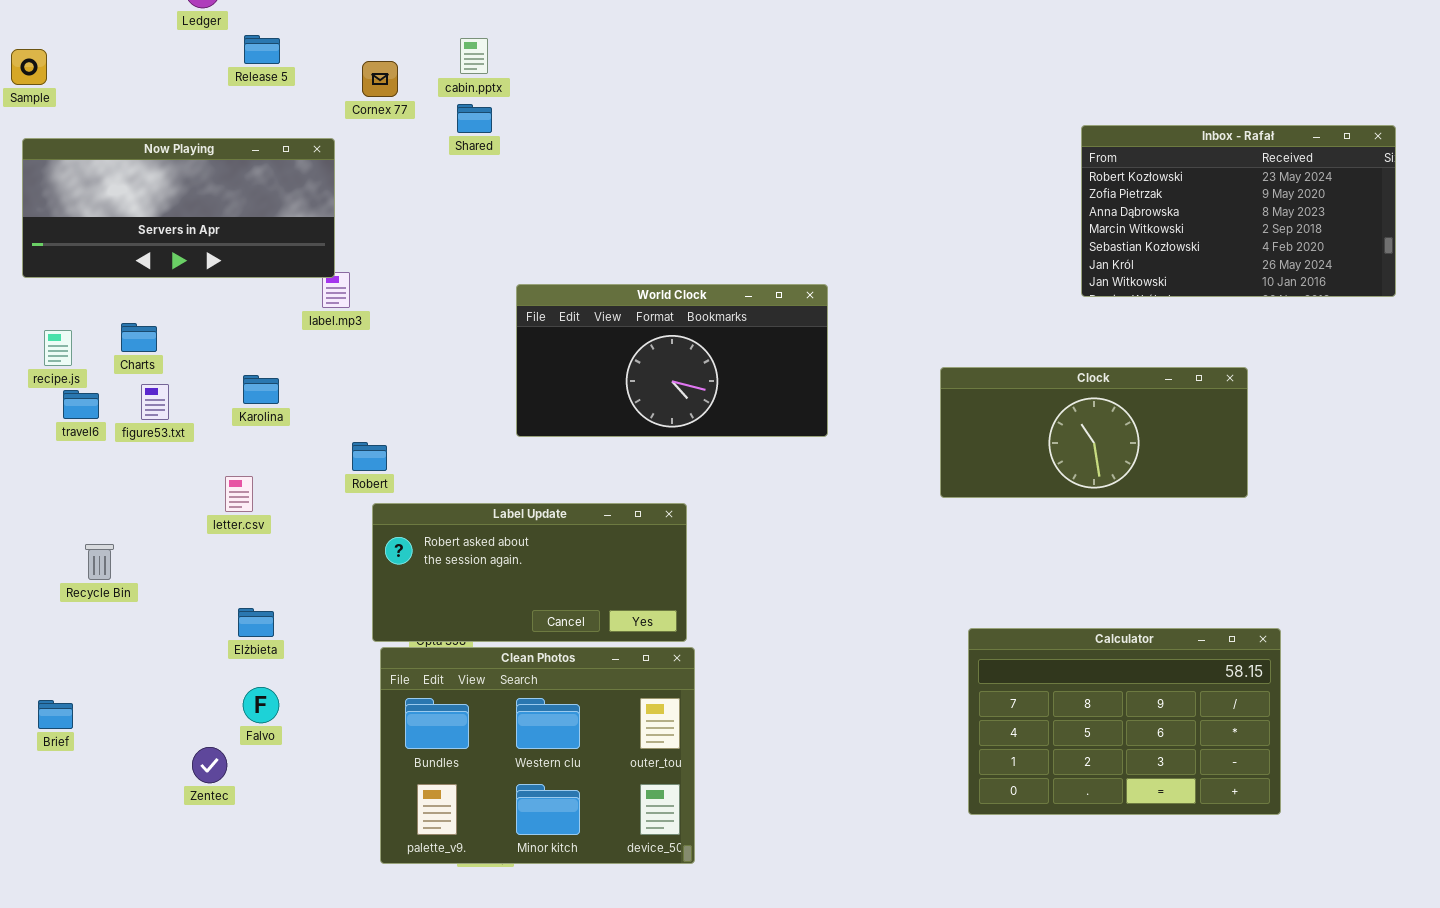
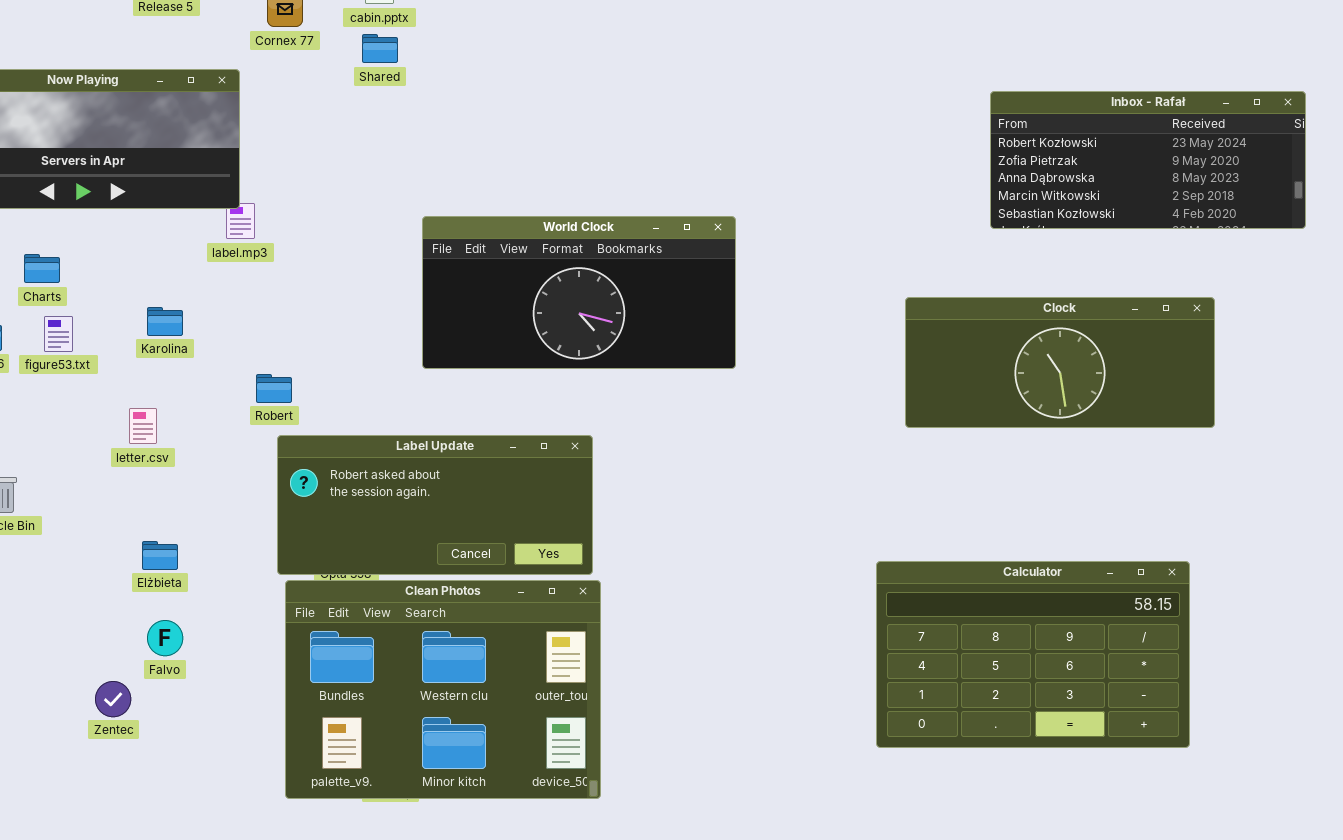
Inbox - Rafał: [1081,125,1396,297] -> [990,91,1306,229], resized
Clock: [940,367,1248,498] -> [905,297,1215,428], moved

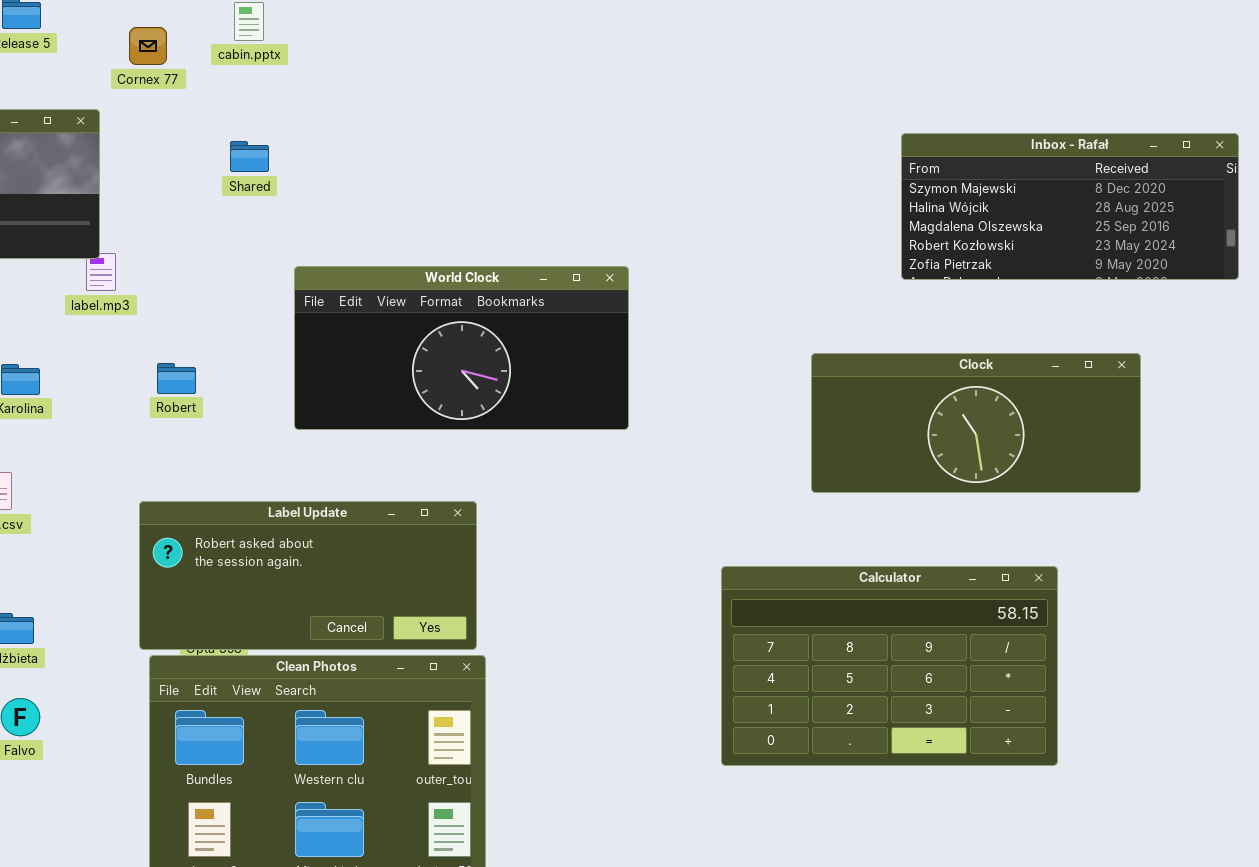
Shared: [362,34,398,63] -> [230,141,269,172], moved
Inbox - Rafał: [990,91,1306,229] -> [901,133,1239,280], scrolled up 3 rows
Robert: [256,374,292,403] -> [157,363,196,394], moved
Calculator: [876,561,1190,748] -> [721,566,1058,766], moved

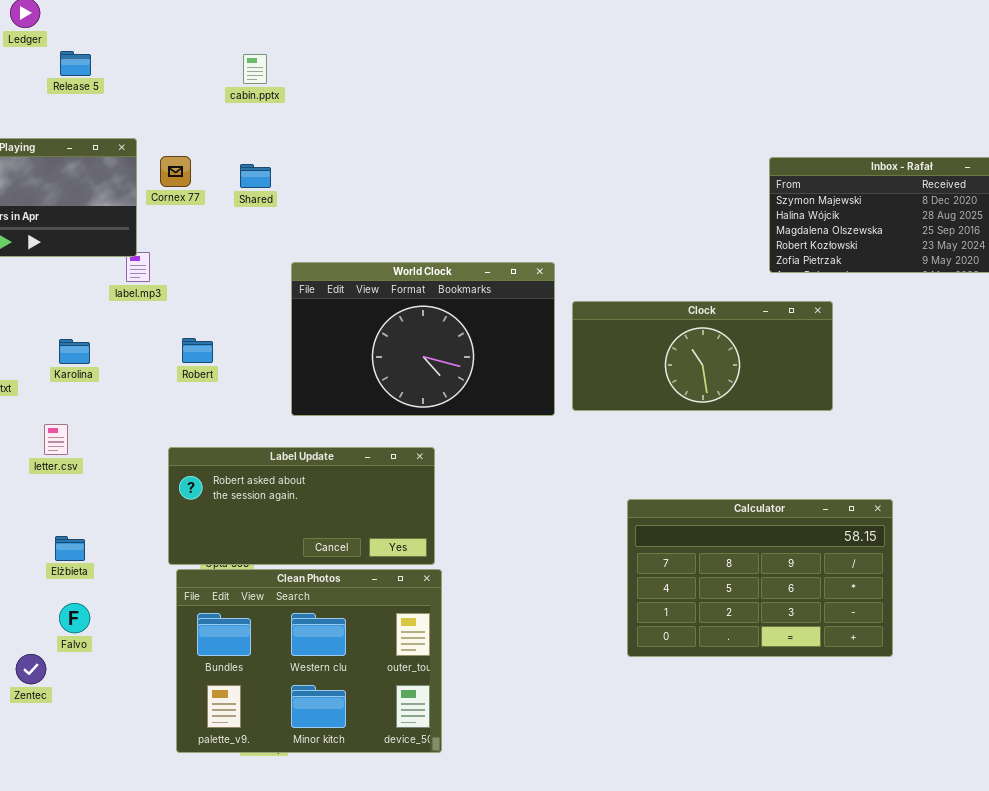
Cornex 77: [129,27,167,65] -> [160,156,191,187], moved
World Clock: [294,266,629,430] -> [291,262,555,416], resized
Clock: [811,353,1141,493] -> [572,301,833,411], moved

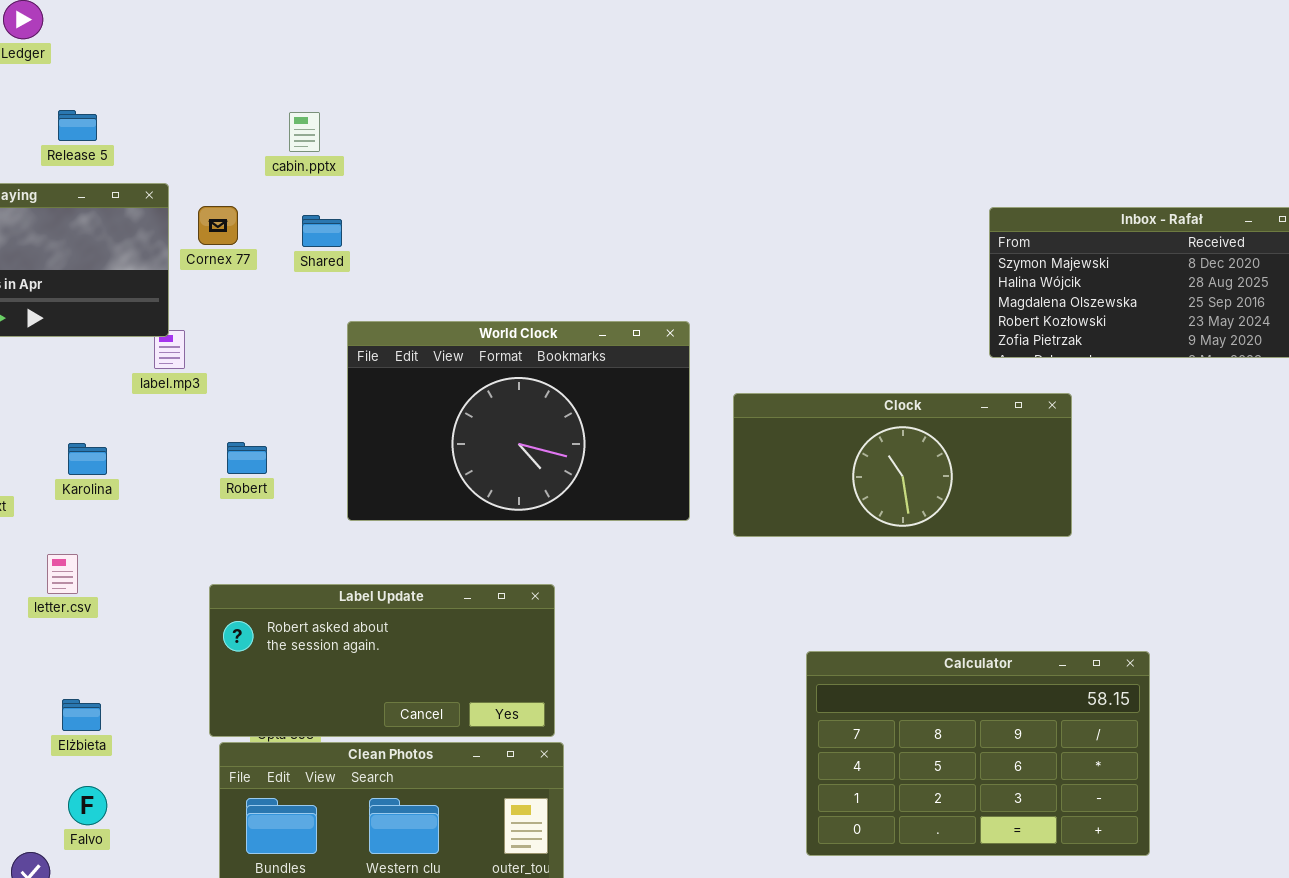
Release 5: [60,51,91,76] -> [58,110,97,141], moved
cabin.pptx: [243,54,267,84] -> [289,112,320,152], moved
World Clock: [291,262,555,416] -> [347,321,690,521], moved

